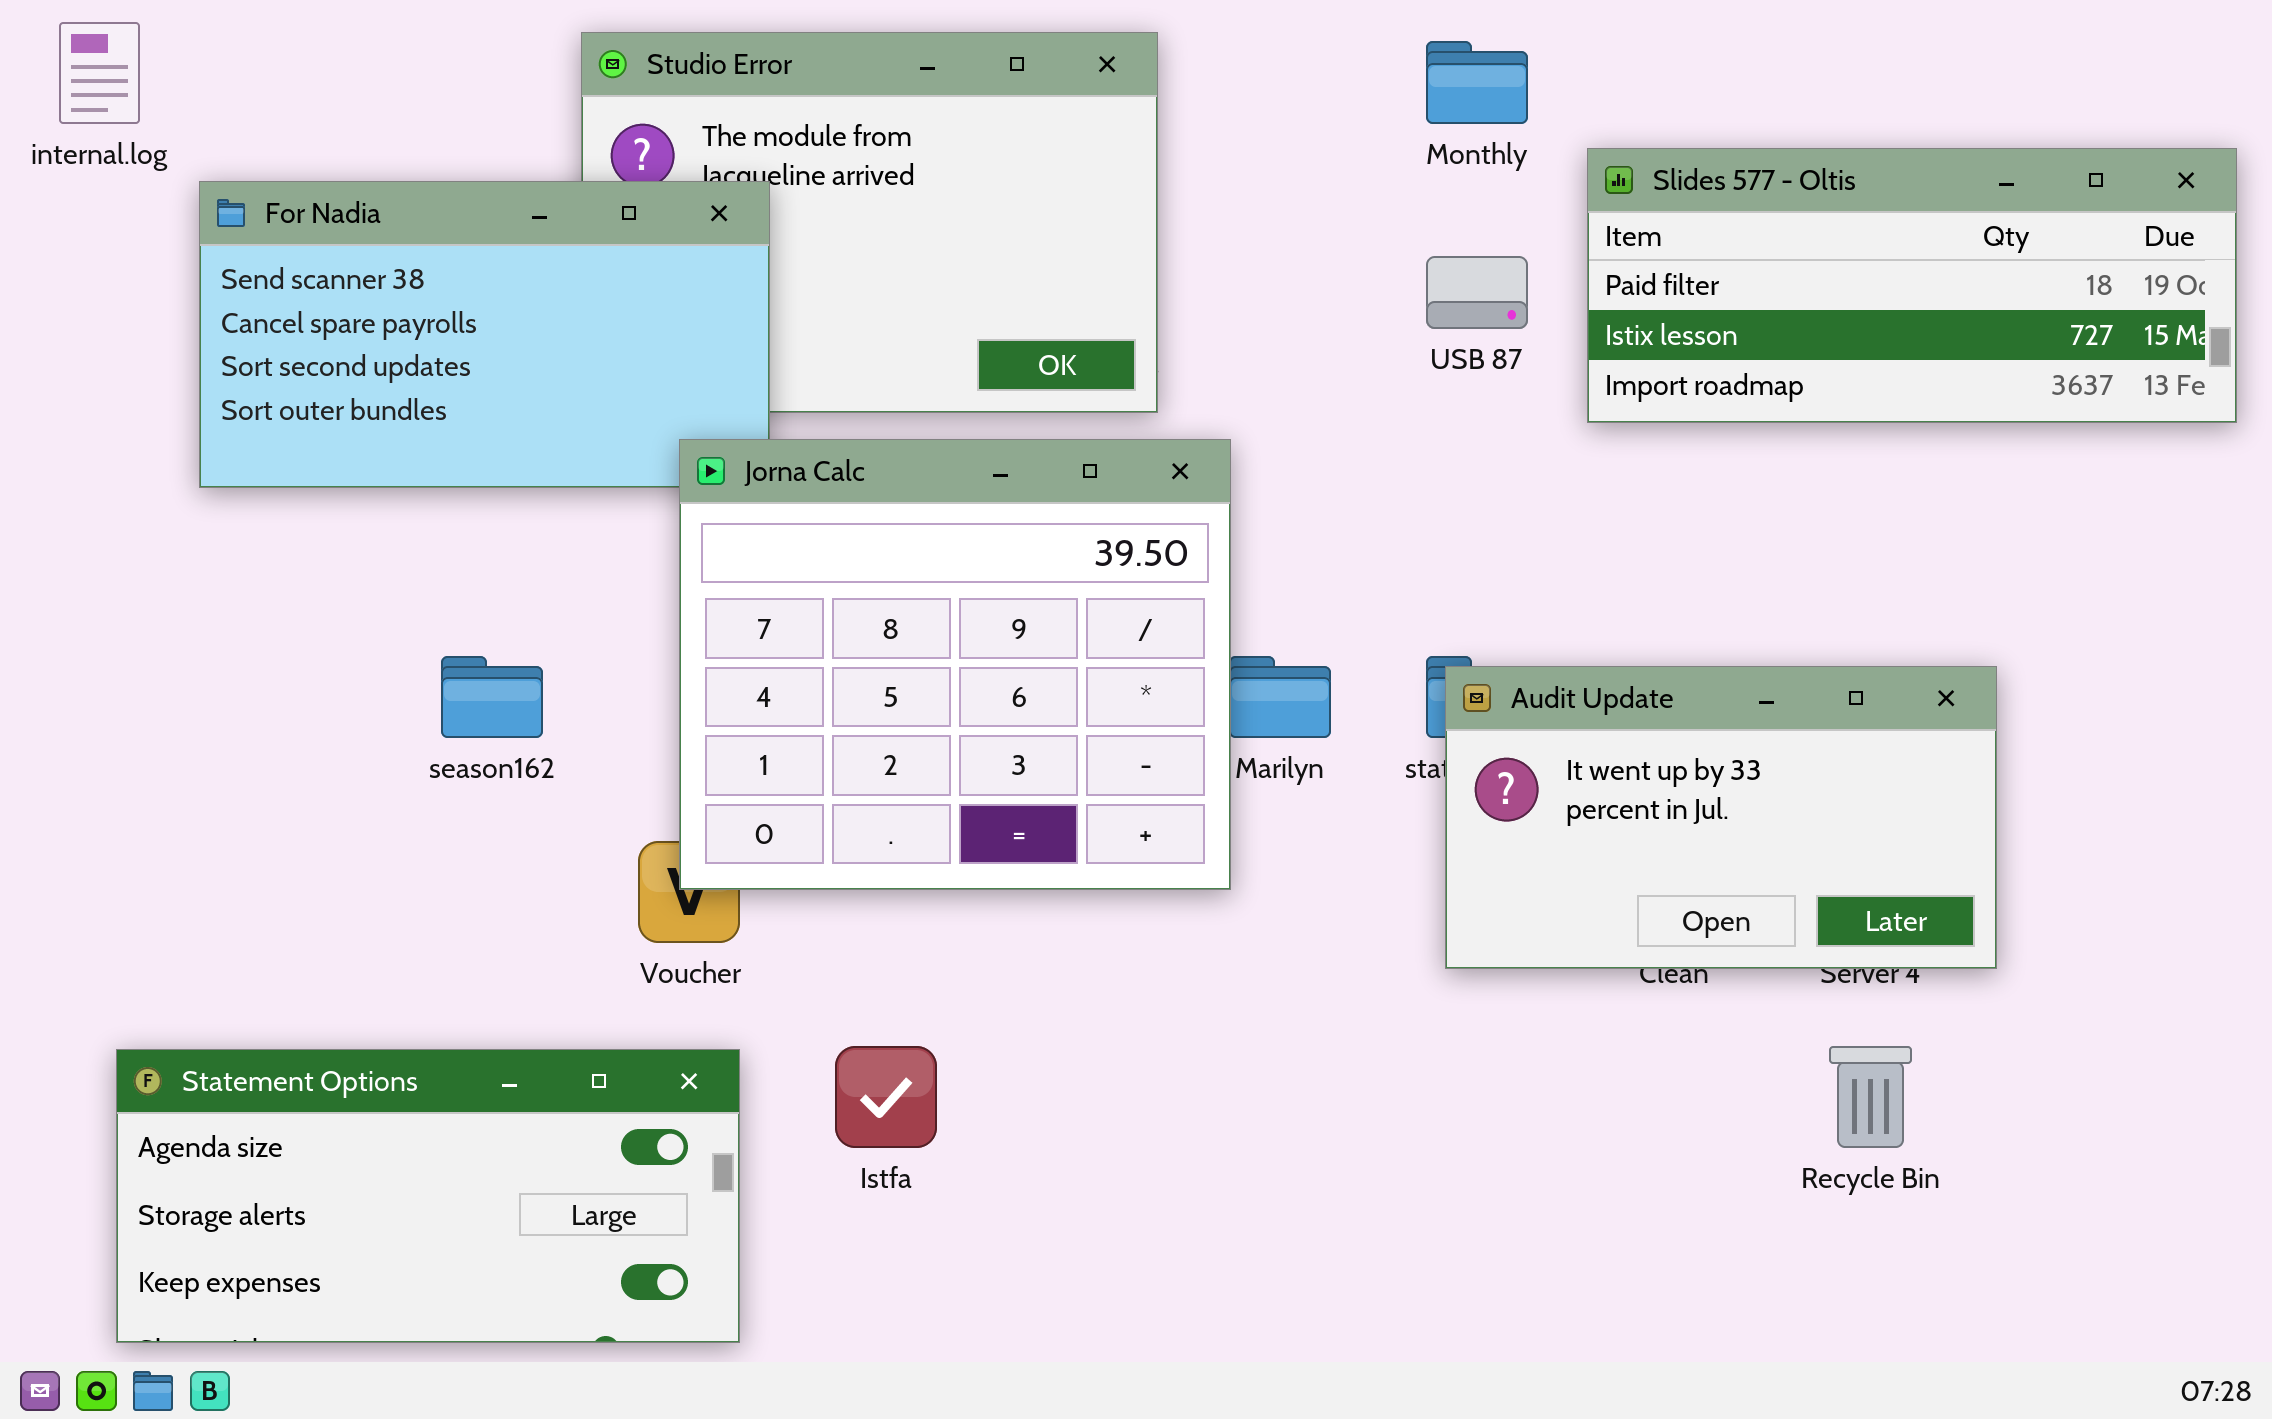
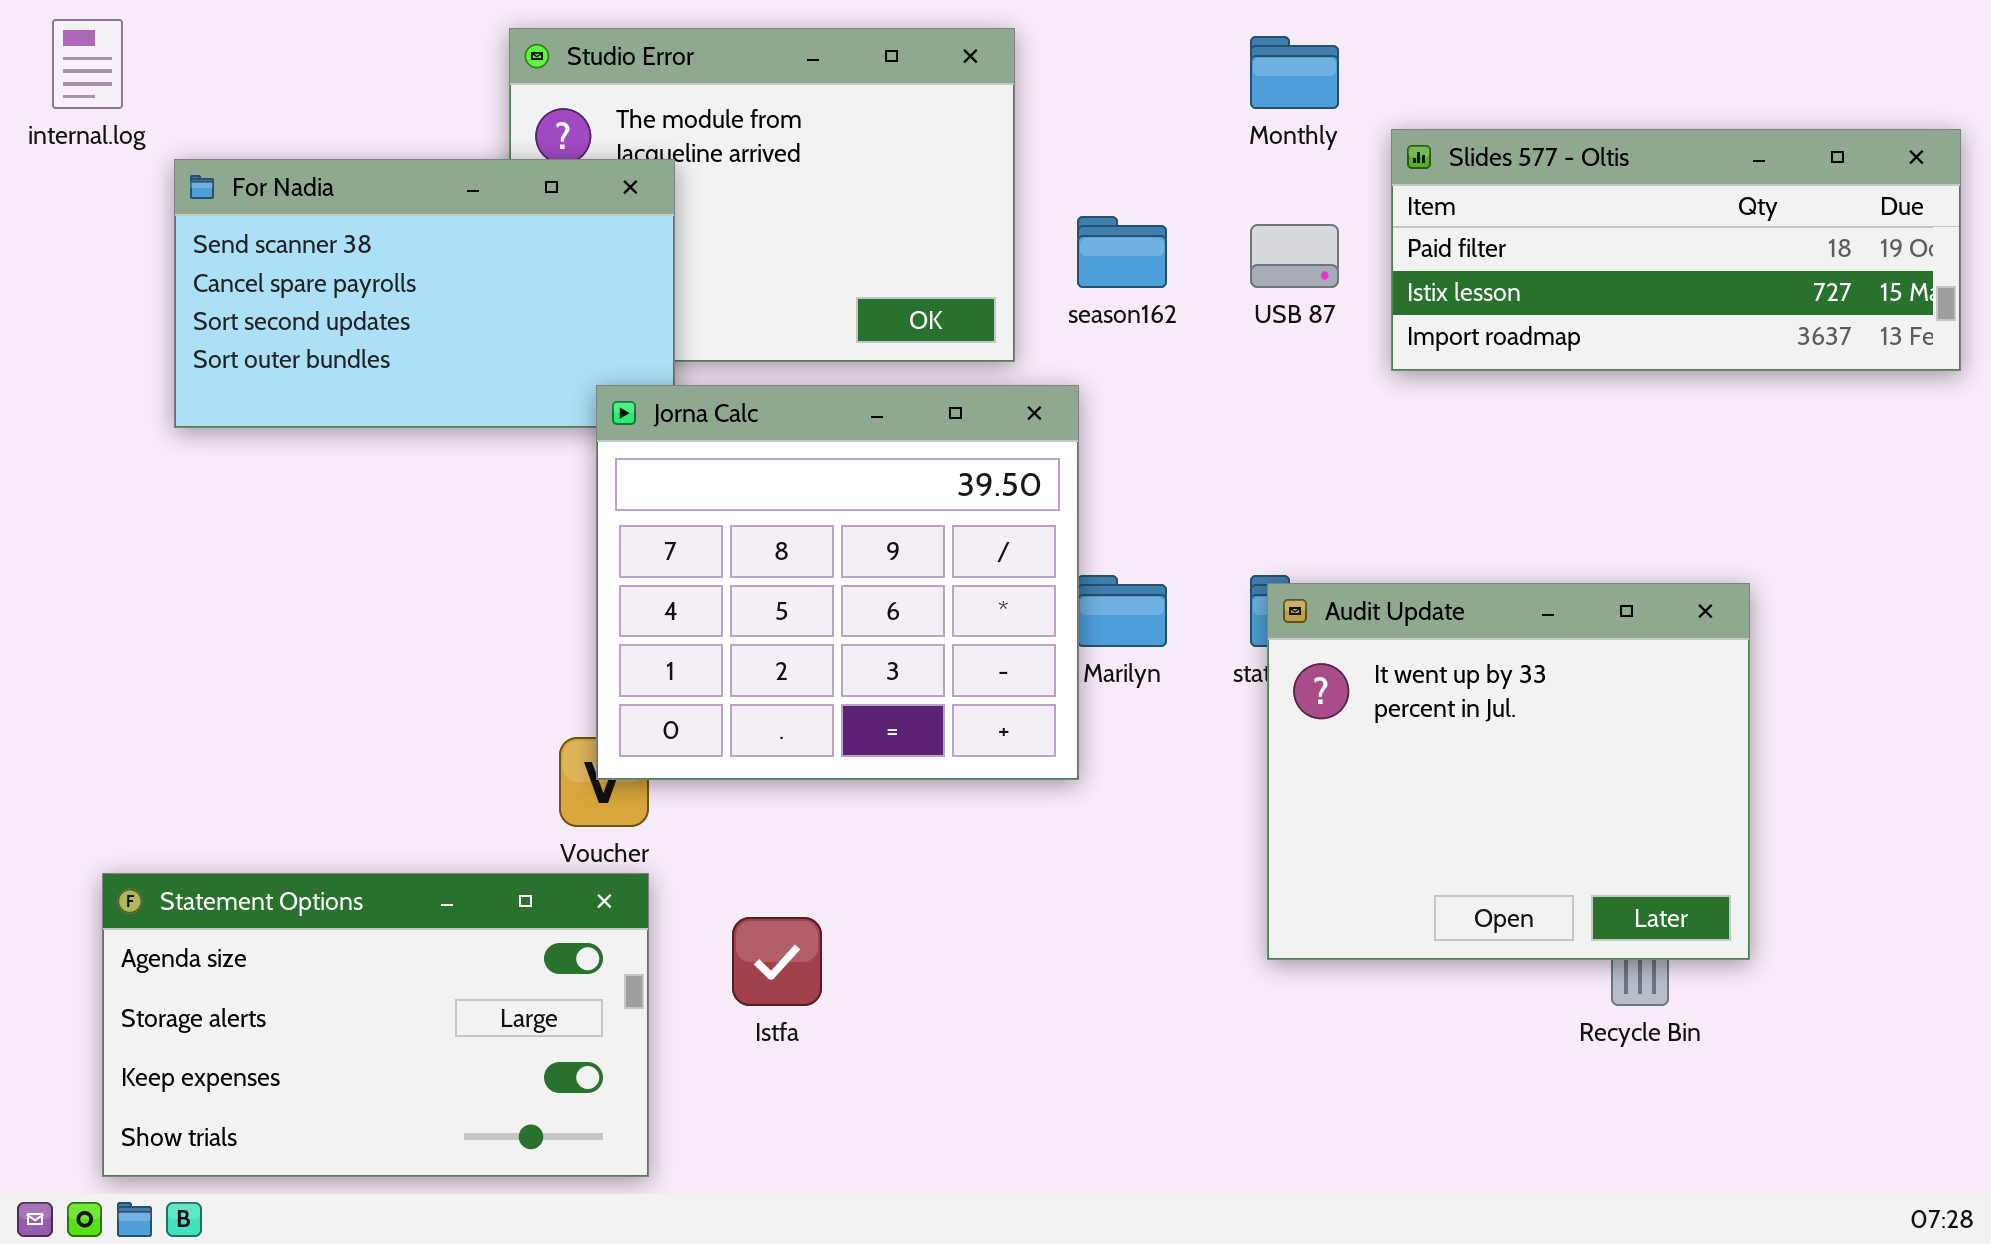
season162: [441,656,543,738] -> [1077,216,1167,288], moved
Audit Update: [1445,666,1997,969] -> [1267,583,1750,960], resized
Statement Options: [116,1049,740,1343] -> [102,873,649,1177], resized

